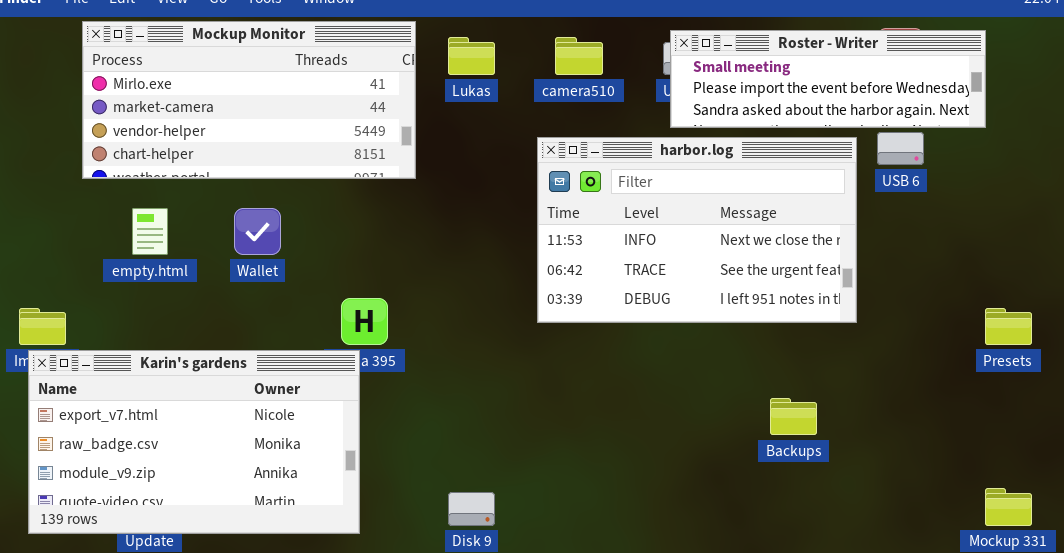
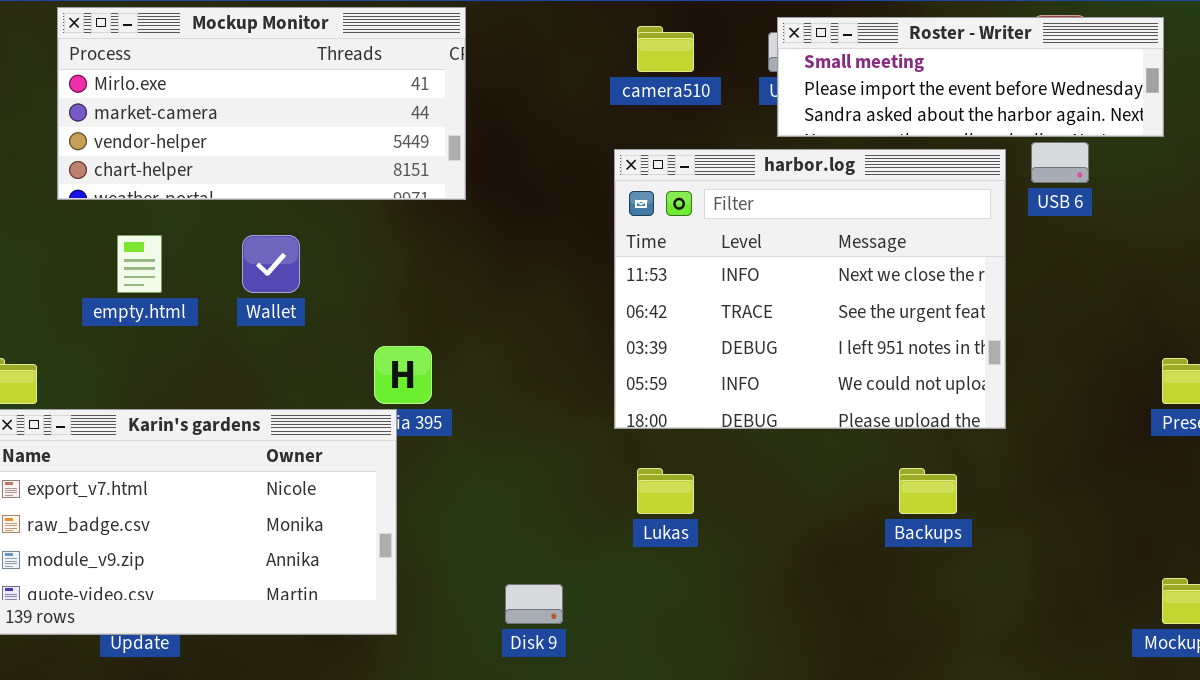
Lukas: [448,37,495,75] -> [637,468,694,514], moved
harbor.log: [537,137,857,323] -> [614,149,1006,429], resized

